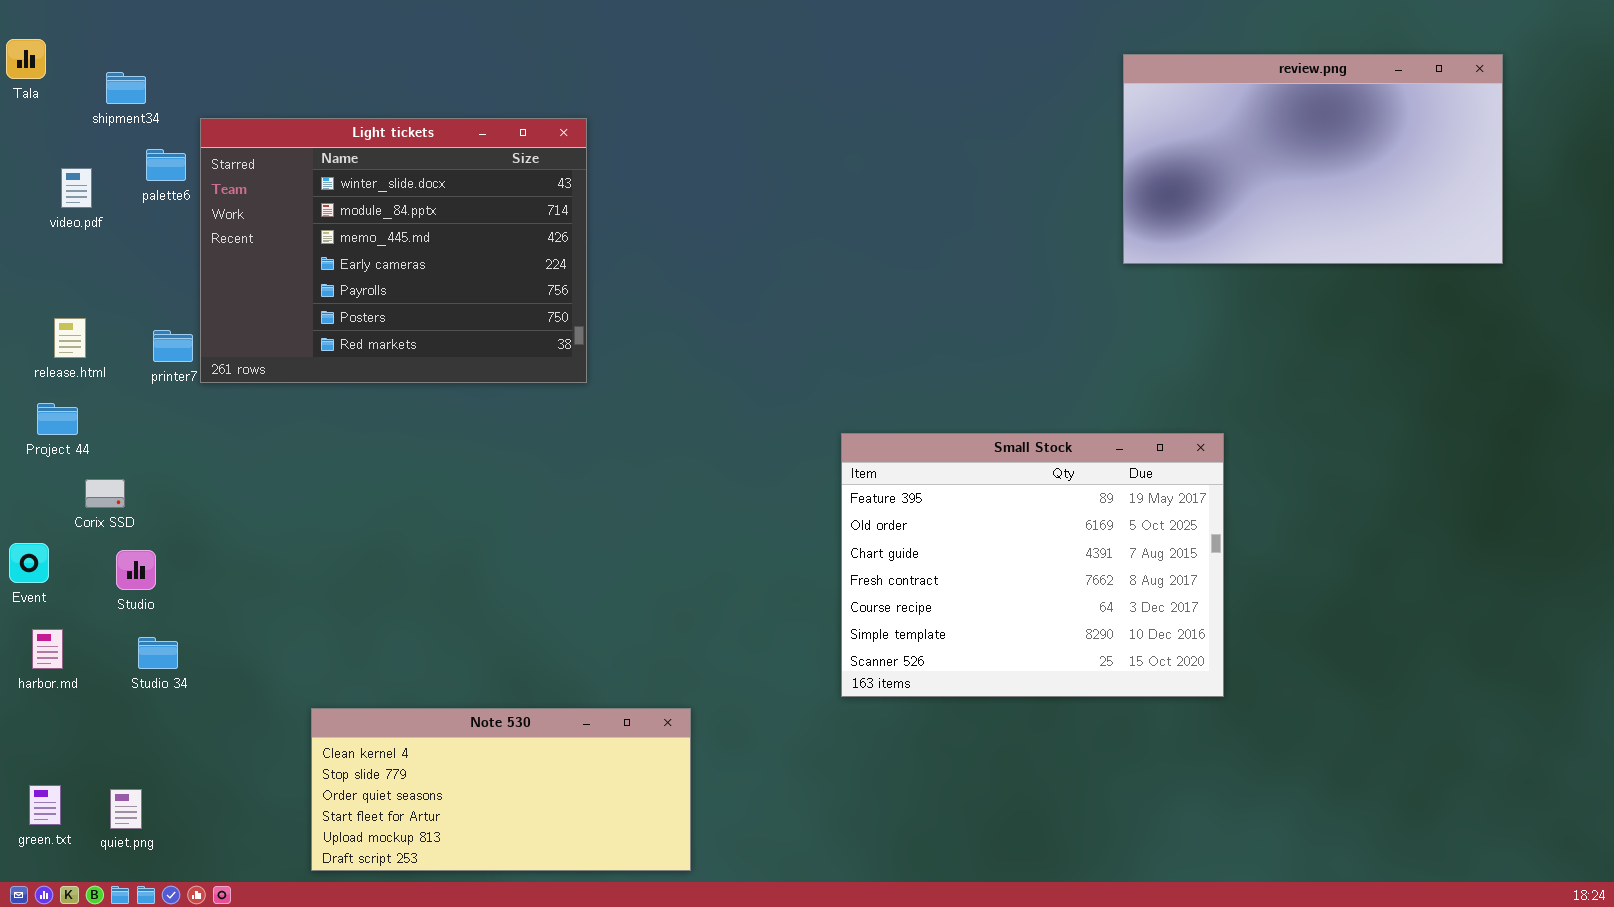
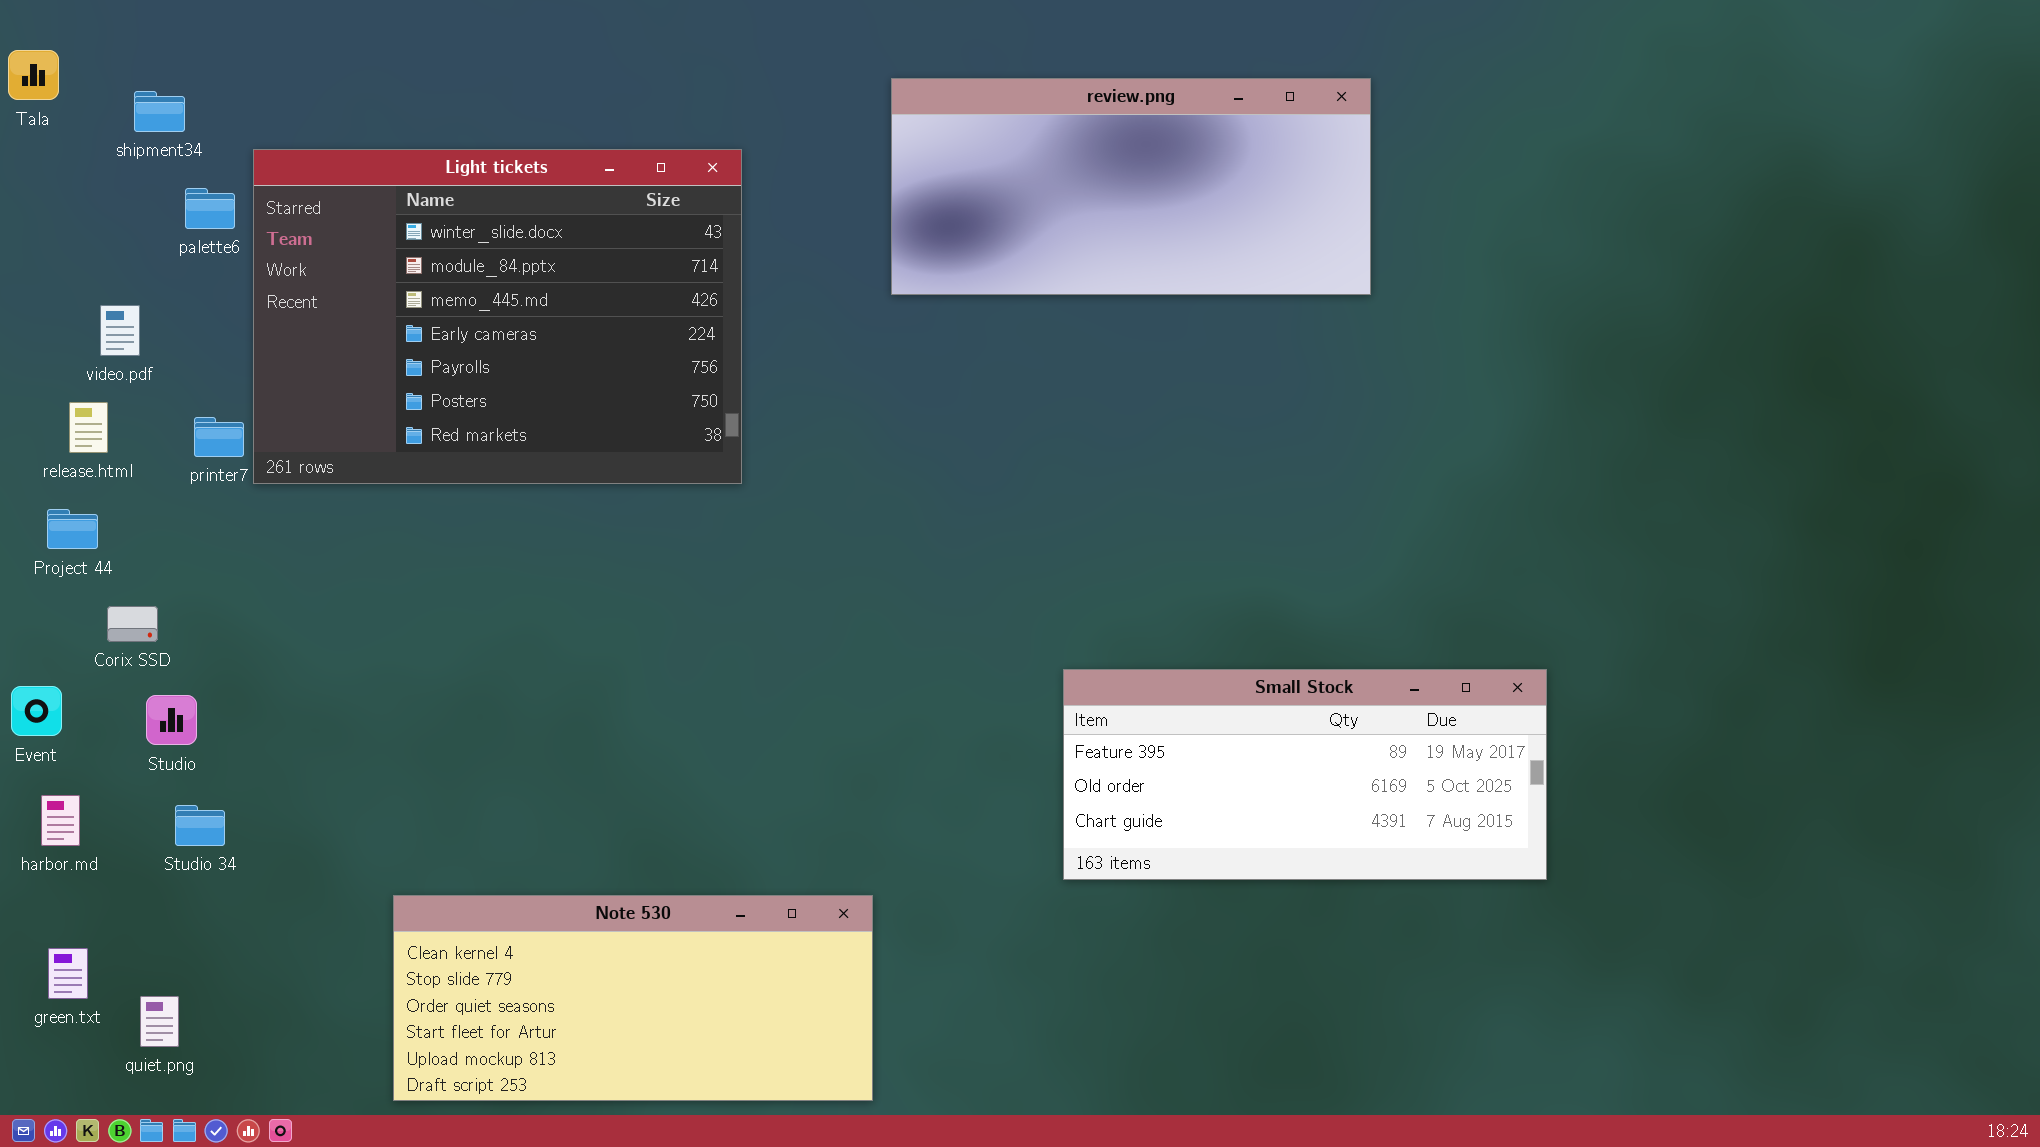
review.png: [1123,54,1503,264] -> [891,78,1371,295], moved, resized
video.pdf: [61,168,92,208] -> [100,305,140,356], moved
Small Stock: [841,433,1224,697] -> [1063,669,1547,880], resized
green.txt: [29,785,61,825] -> [48,948,88,999], moved

